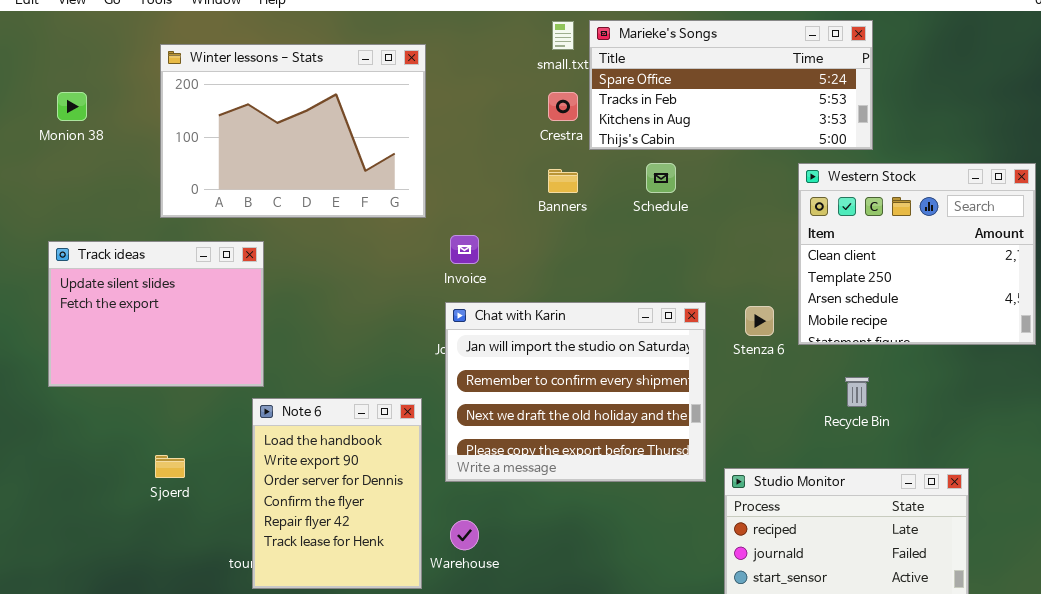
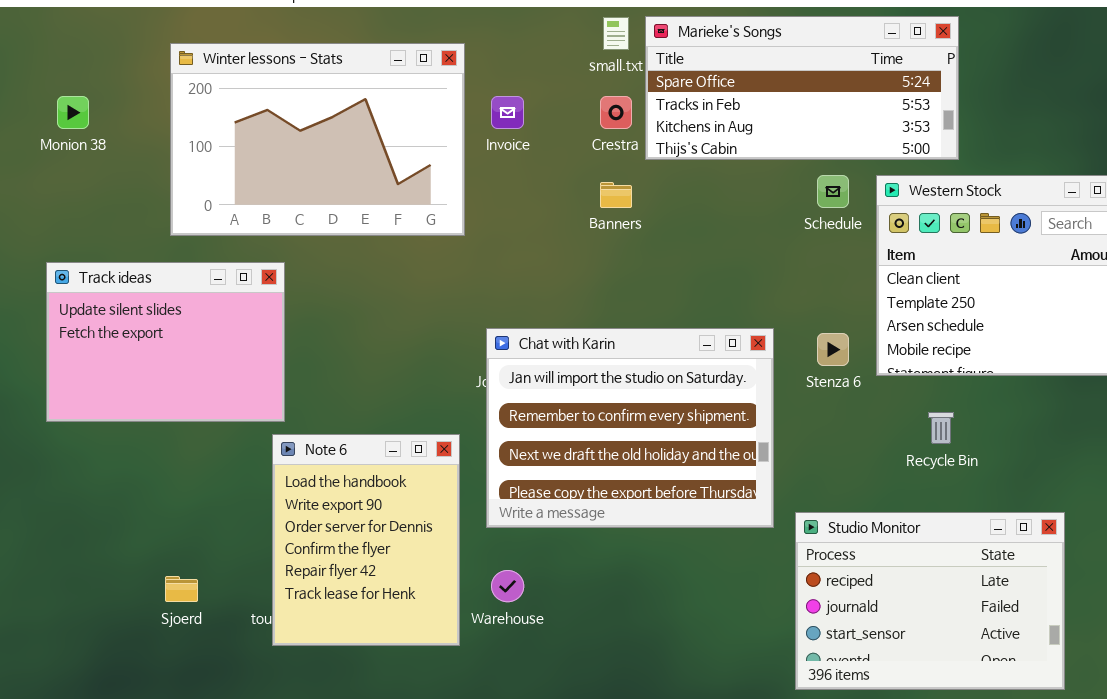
Schedule: [646,163,676,193] -> [817,175,849,208], moved
Invoice: [450,235,479,264] -> [491,96,524,129], moved
Sjoerd: [155,455,185,478] -> [165,576,198,602], moved

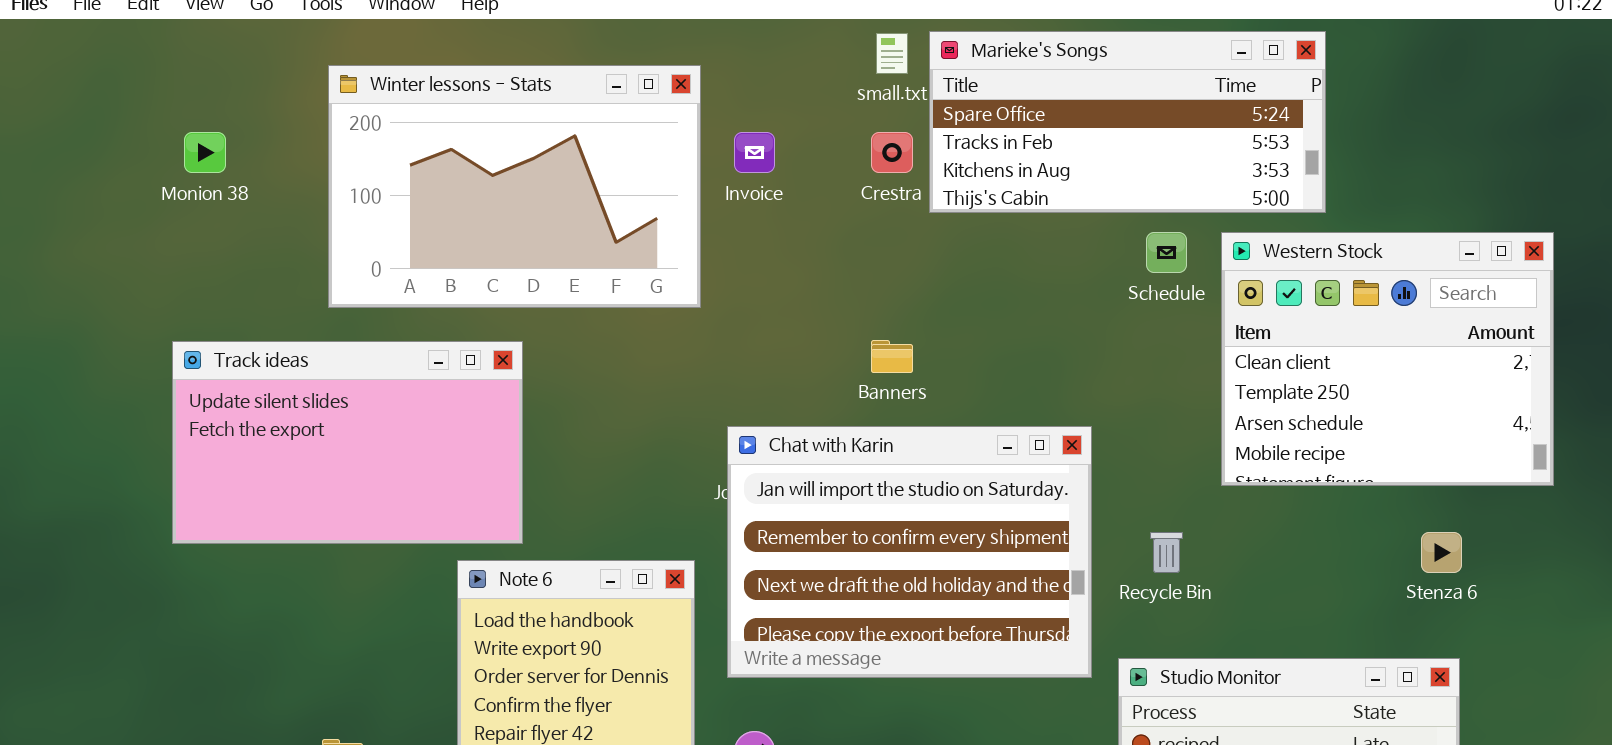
Banners: [600,182,632,208] -> [871,340,913,373], moved
Track ideas: [46,262,285,422] -> [172,341,523,544], resized
Stenza 6: [817,333,849,366] -> [1421,532,1462,573], moved
Recycle Bin: [928,412,954,444] -> [1150,532,1183,573], moved

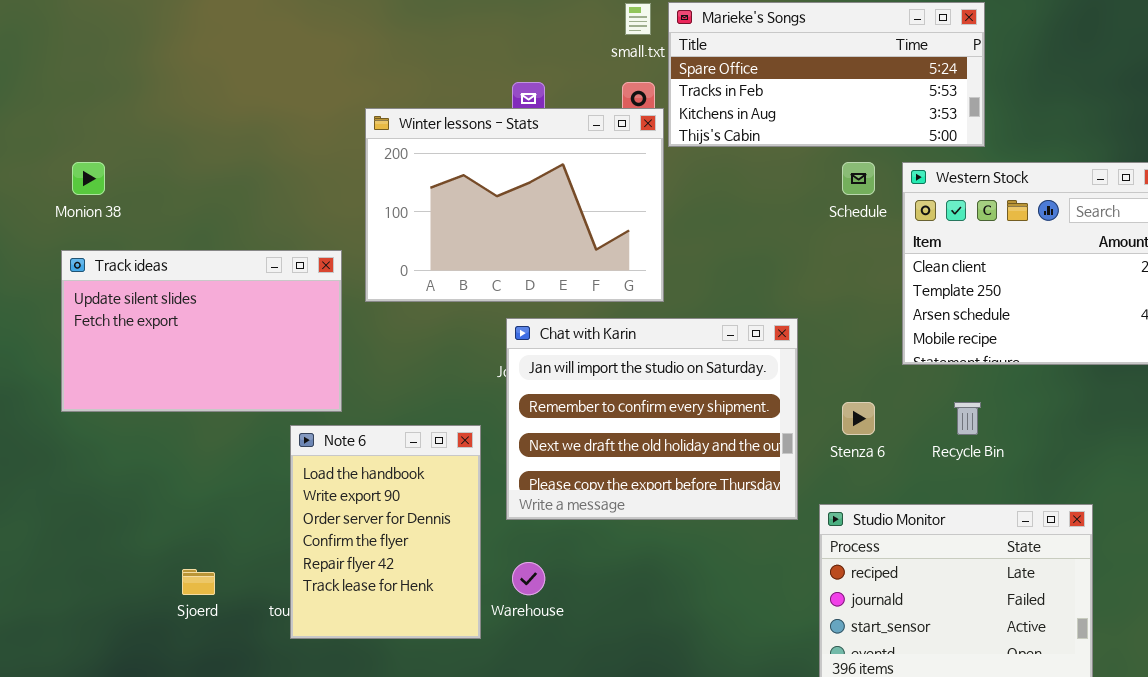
Winter lessons - Stats: [328,65,701,308] -> [365,108,664,302], moved
Monion 38: [184,132,226,173] -> [72,162,105,195], moved
Recycle Bin: [1150,532,1183,573] -> [954,402,981,435], moved
Stenza 6: [1421,532,1462,573] -> [842,402,875,435], moved

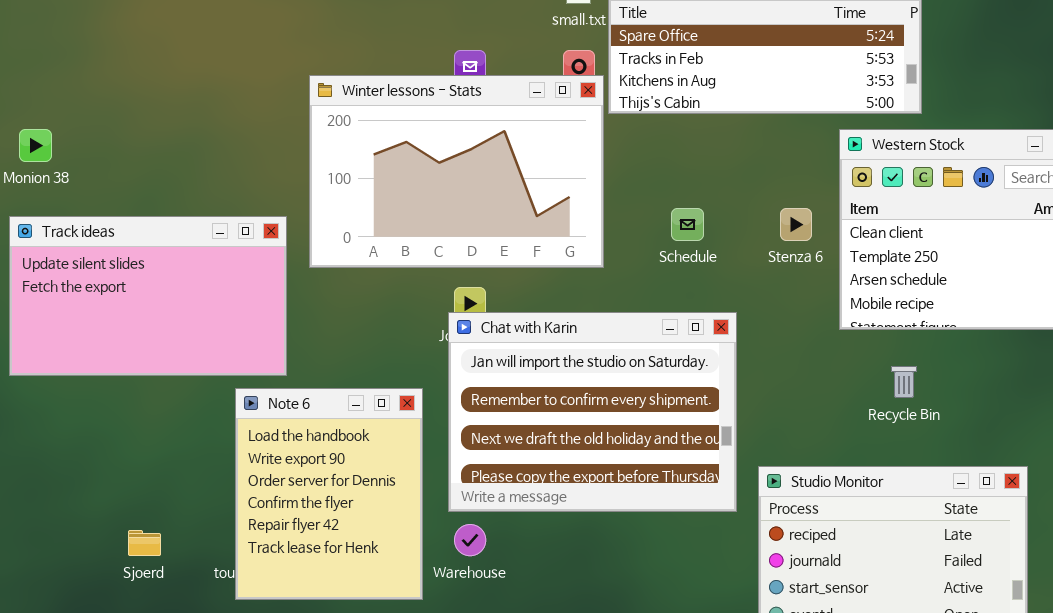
Schedule: [842,162,875,195] -> [671,208,704,241], moved
Chat with Karin: [506,318,798,520] -> [448,312,737,512], moved
Stenza 6: [842,402,875,435] -> [780,208,812,241], moved

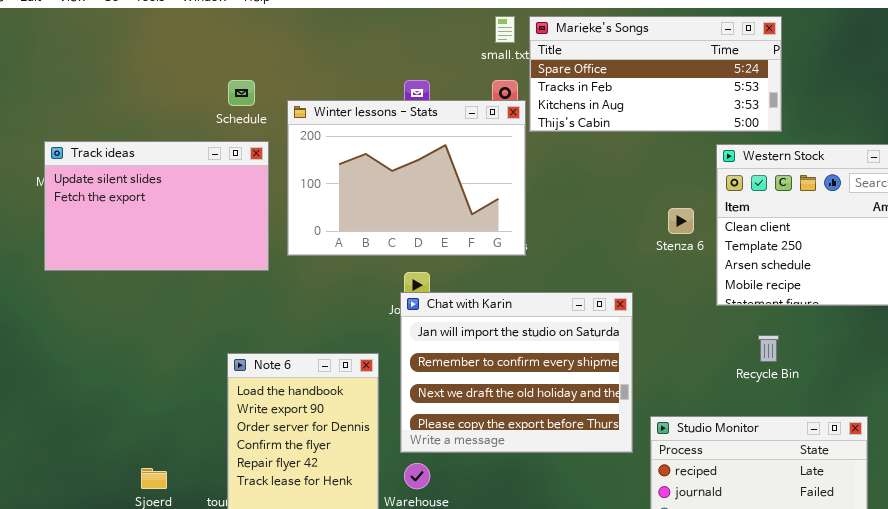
Schedule: [671,208,704,241] -> [228,80,255,106], moved
Track ideas: [9,216,287,376] -> [44,141,269,271], moved

